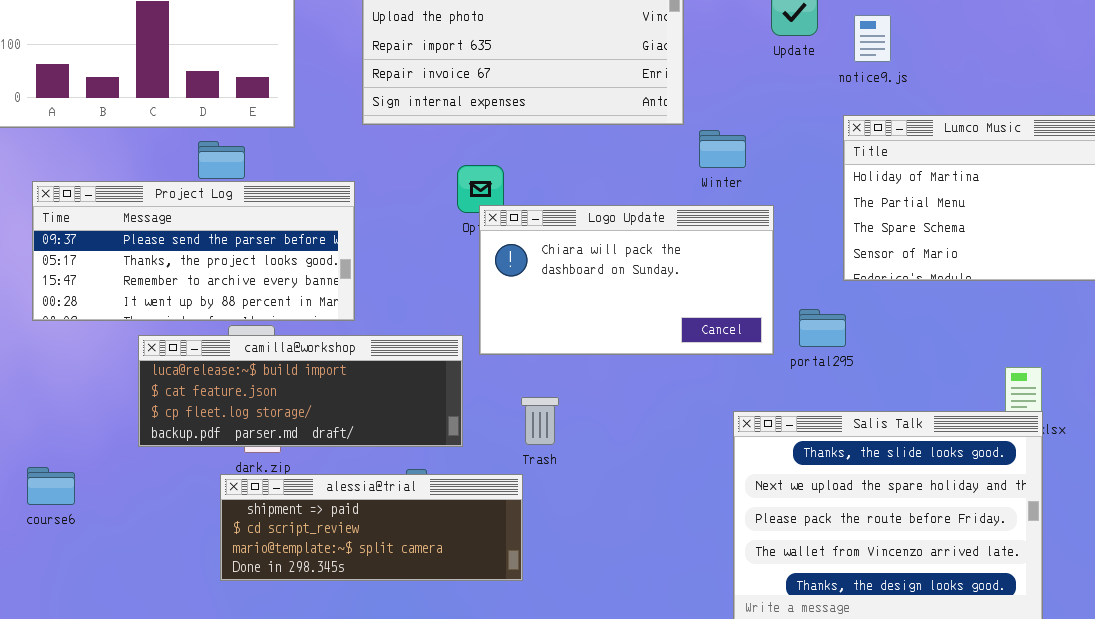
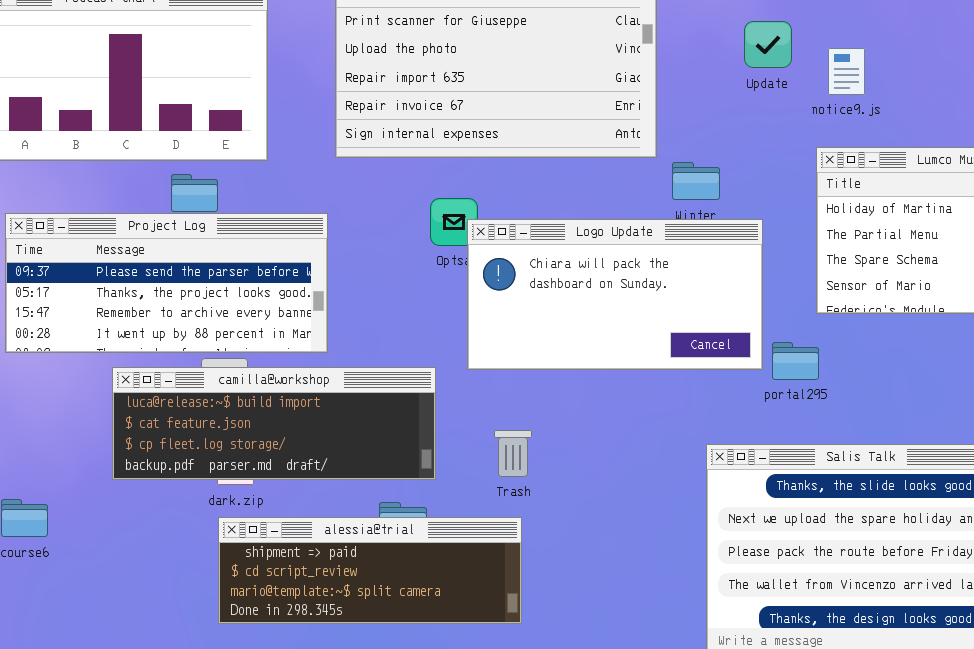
Logo Update: [479,205,774,355] -> [467,219,763,370], moved
alessia@trial: [220,474,523,581] -> [218,517,522,624], moved

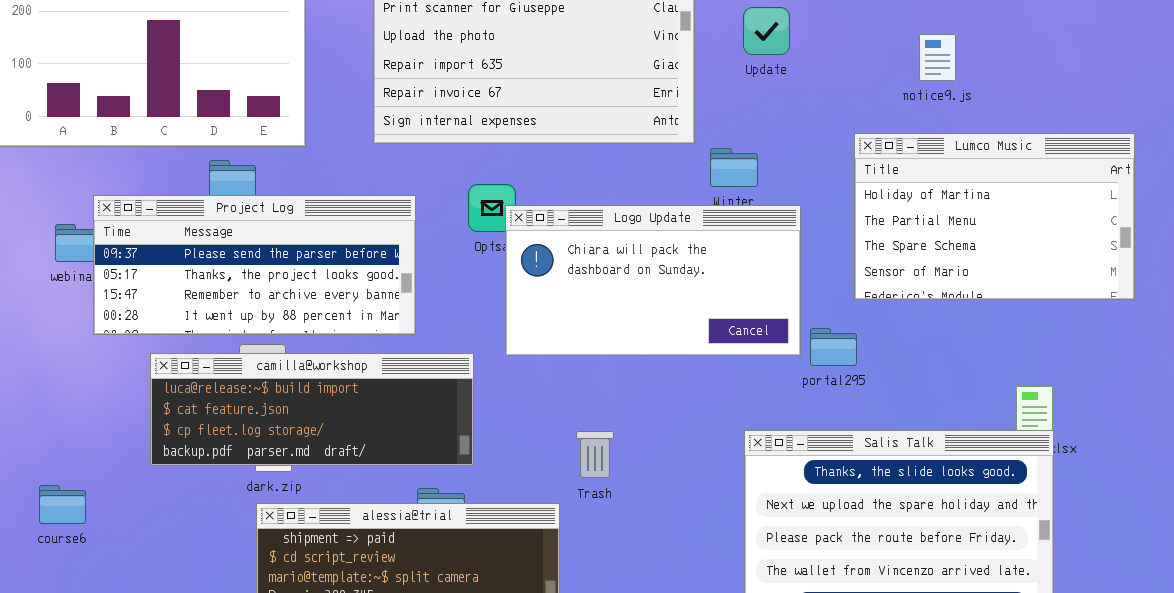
Update: [744,21,792,68] -> [743,7,790,55], moved
notice9.js: [828,48,865,95] -> [919,34,956,81], moved
Project Log: [5,213,328,353] -> [93,195,416,335], moved
Trash: [494,430,532,477] -> [576,431,614,478], moved

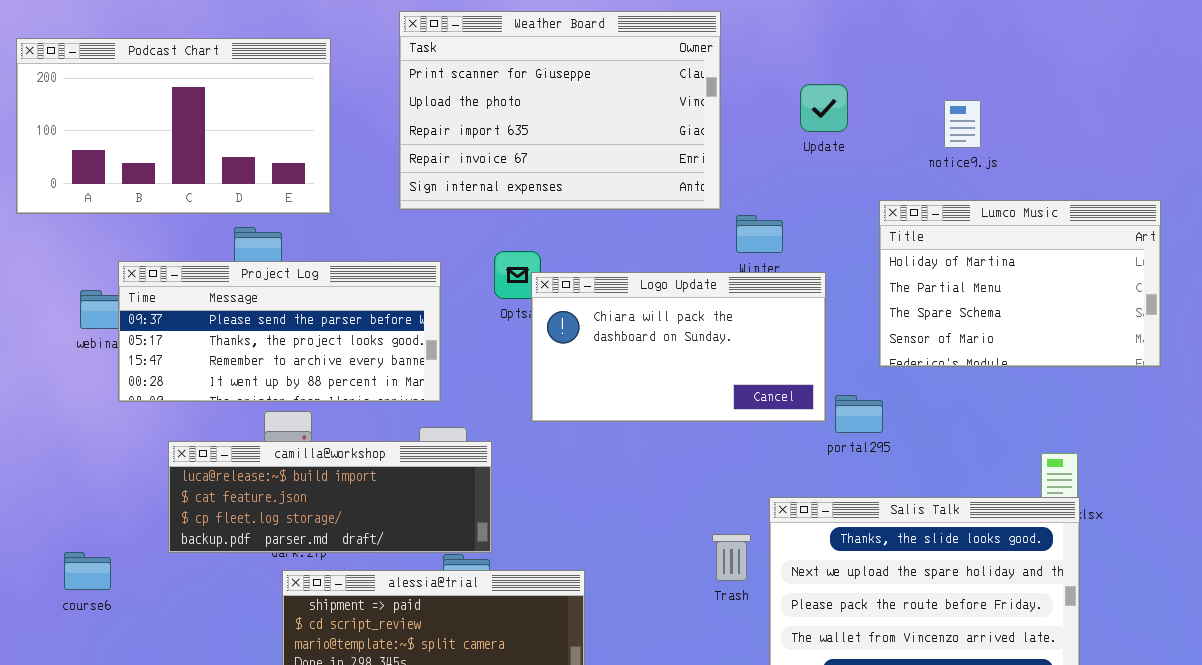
Update: [743,7,790,55] -> [800,84,848,132], moved
camilla@workshop: [150,353,474,466] -> [168,441,492,553], moved
Trash: [576,431,614,478] -> [712,534,751,581], moved

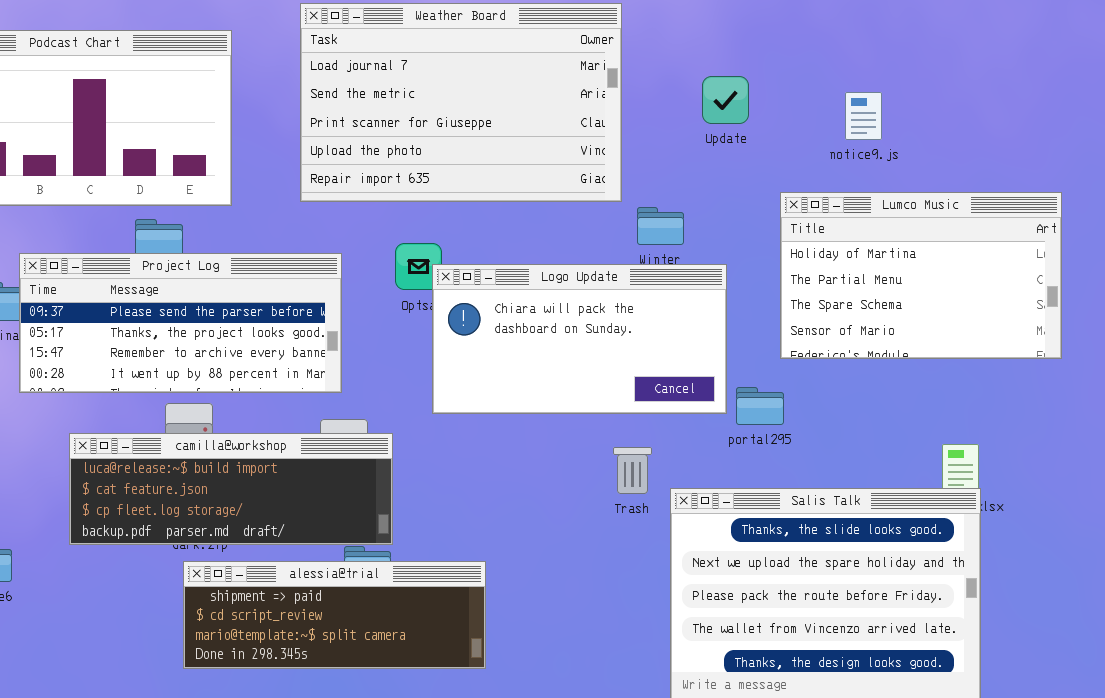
Weather Board: [399,11,721,210] -> [300,3,622,202], scrolled up 2 rows
Trash: [712,534,751,581] -> [613,447,652,494], moved

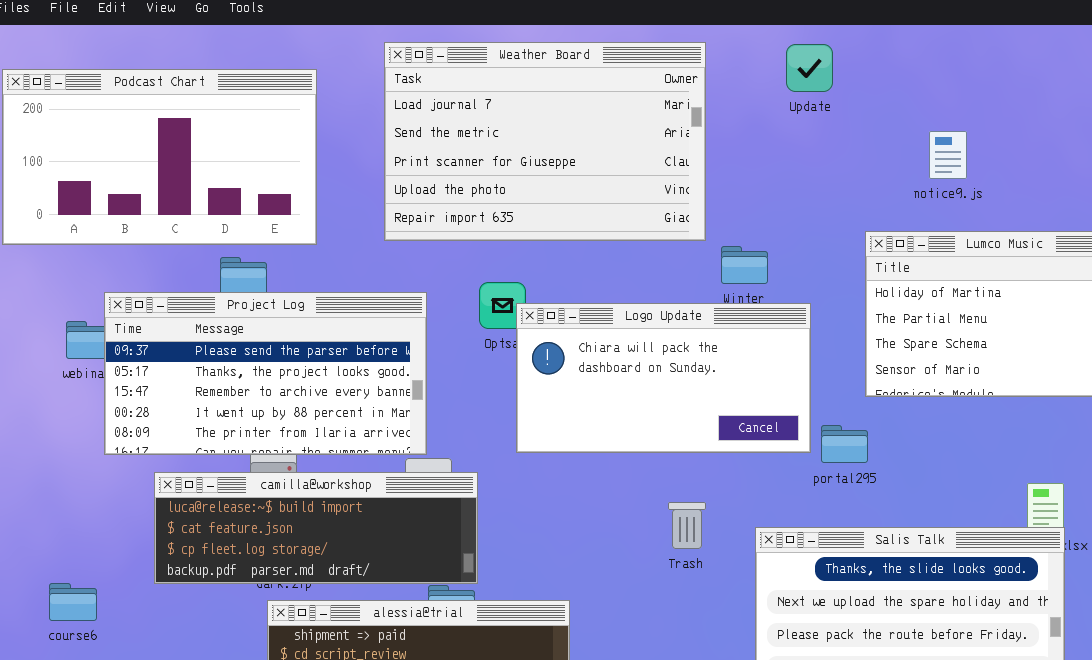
Update: [702,76,749,124] -> [786,44,833,92], moved
Project Log: [19,253,342,393] -> [104,292,427,455], resized
Trash: [613,447,652,494] -> [668,502,706,549], moved

